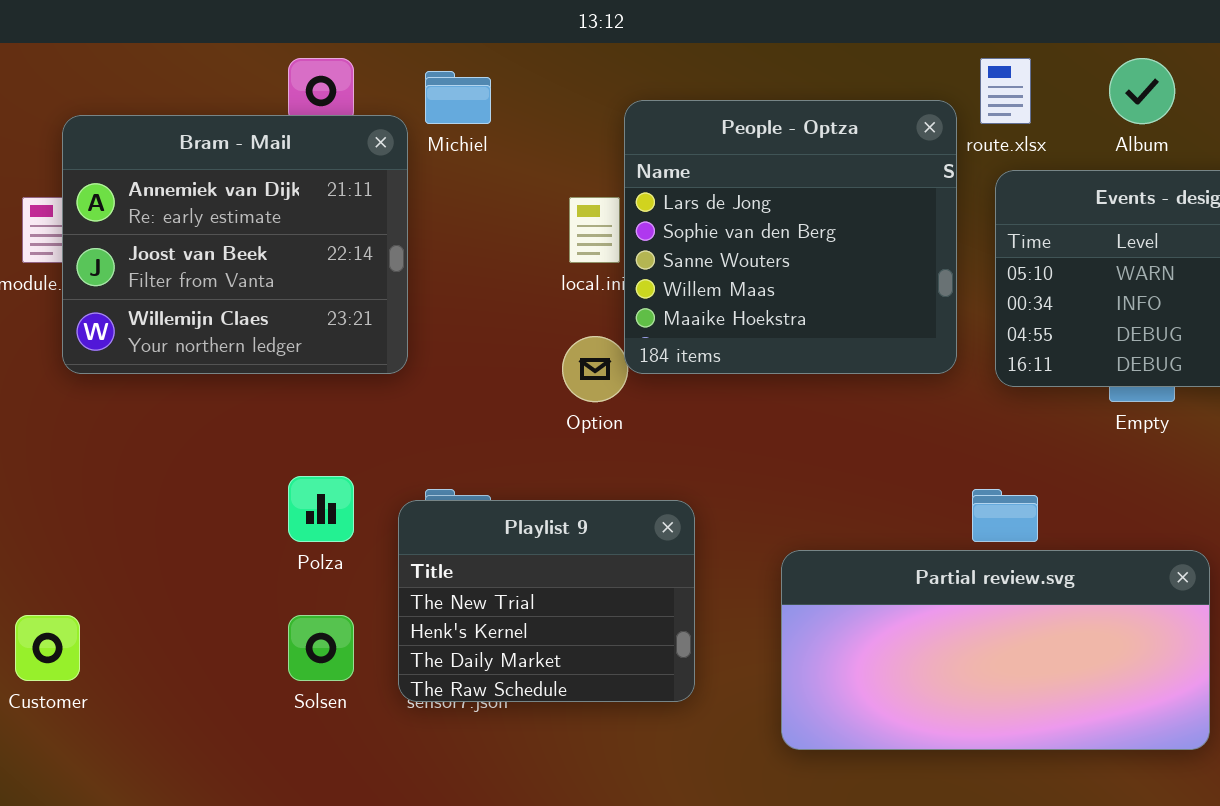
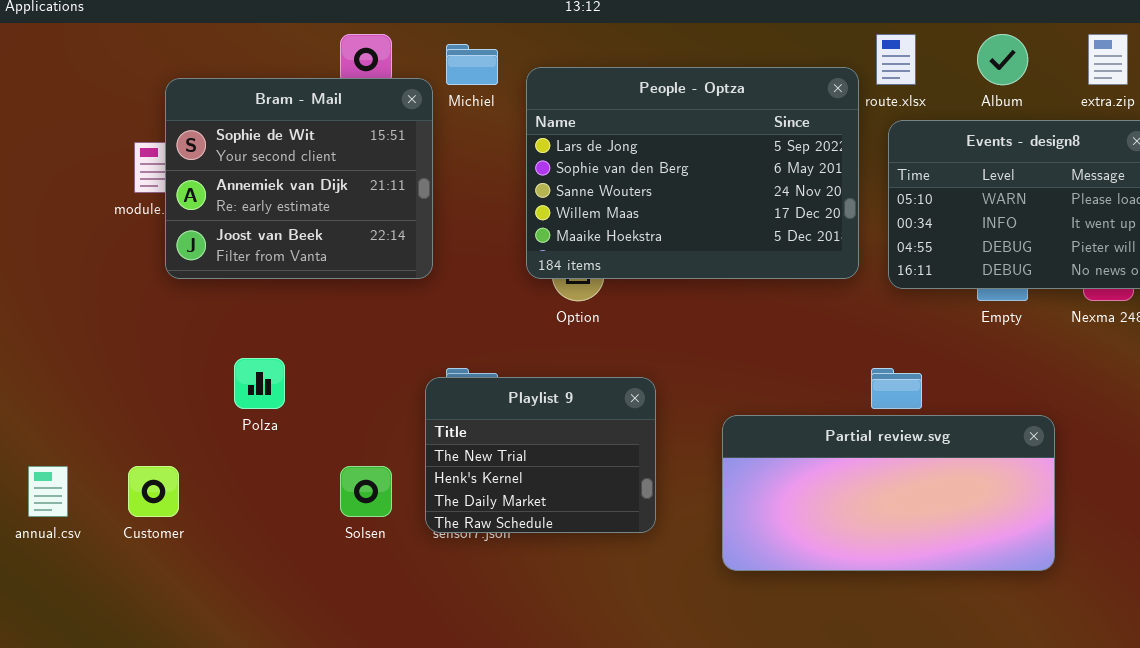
People - Optza: [624,100,957,374] -> [526,67,859,279], resized
Bram - Mail: [62,115,408,374] -> [165,78,433,279], scrolled up 1 row
Polza: [288,476,354,542] -> [234,358,285,409], moved

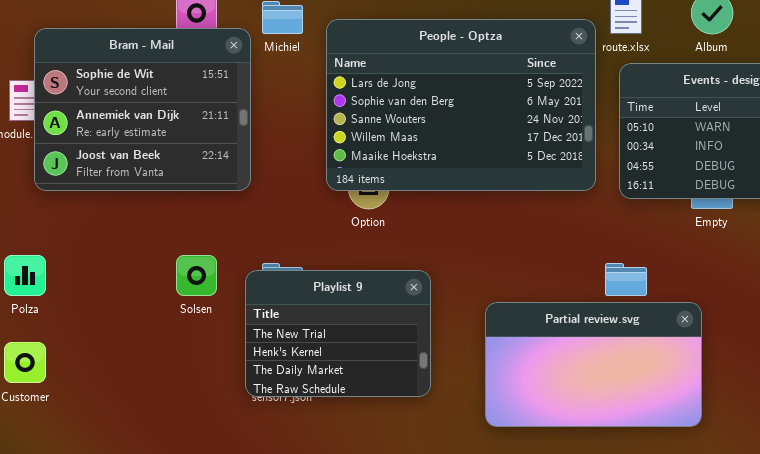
Polza: [234,358,285,409] -> [4,255,46,296], moved
Partial review.svg: [722,415,1055,571] -> [485,302,702,427], resized
Solsen: [340,466,392,517] -> [176,255,217,296], moved

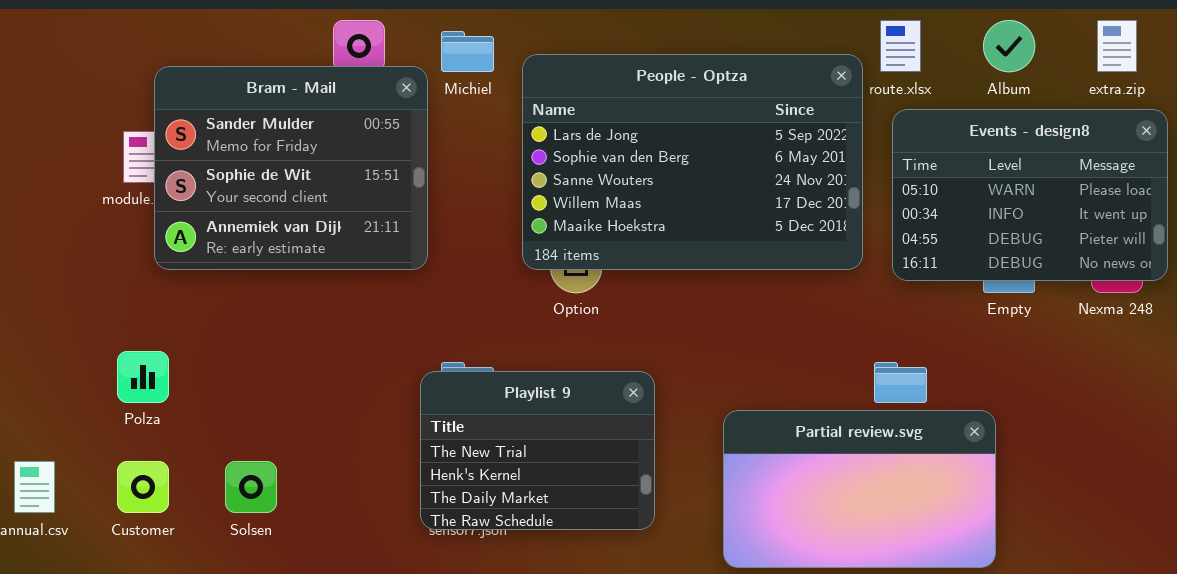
Bram - Mail: [34,28,251,191] -> [154,66,428,270], scrolled up 1 row
Solsen: [176,255,217,296] -> [225,461,277,513], moved

